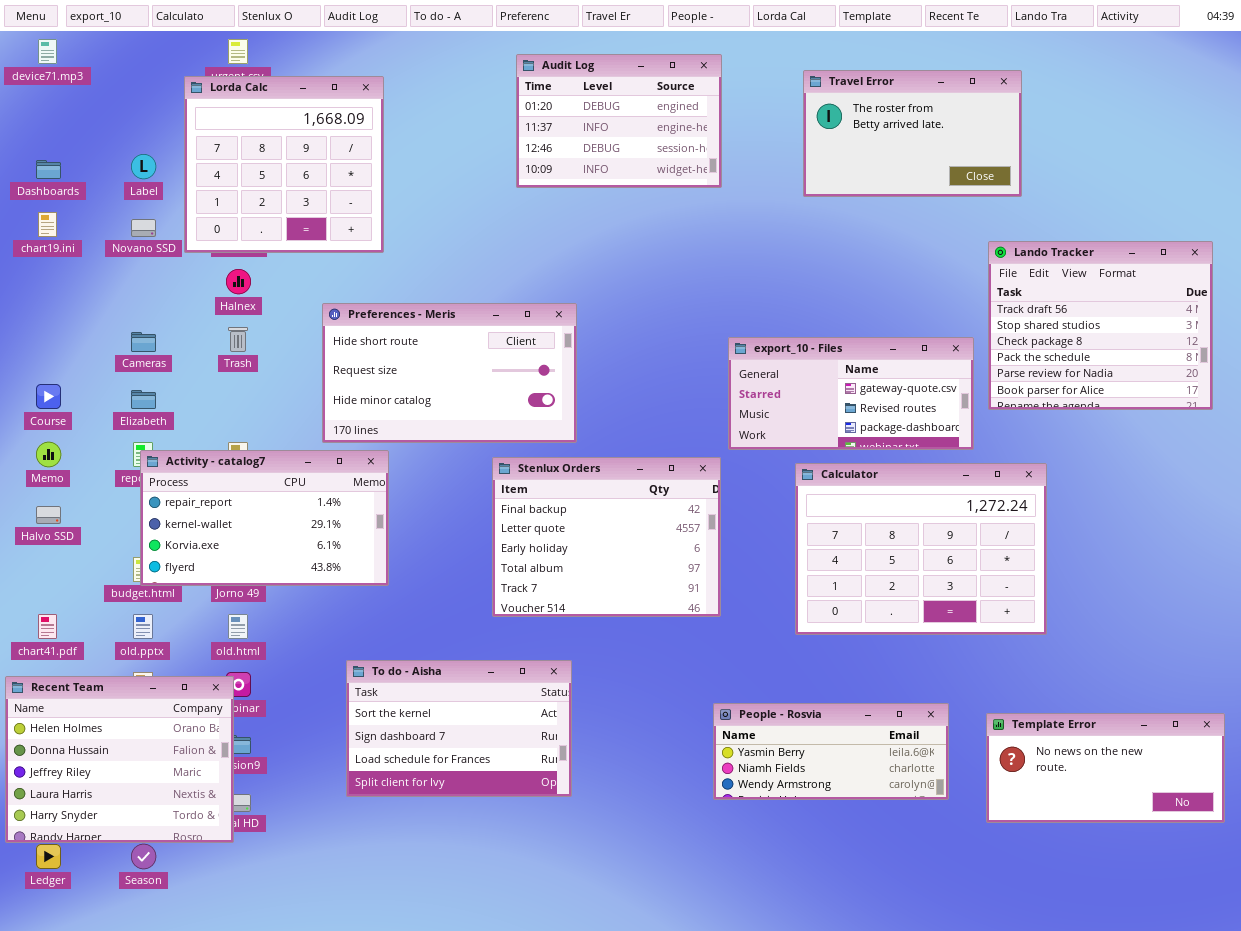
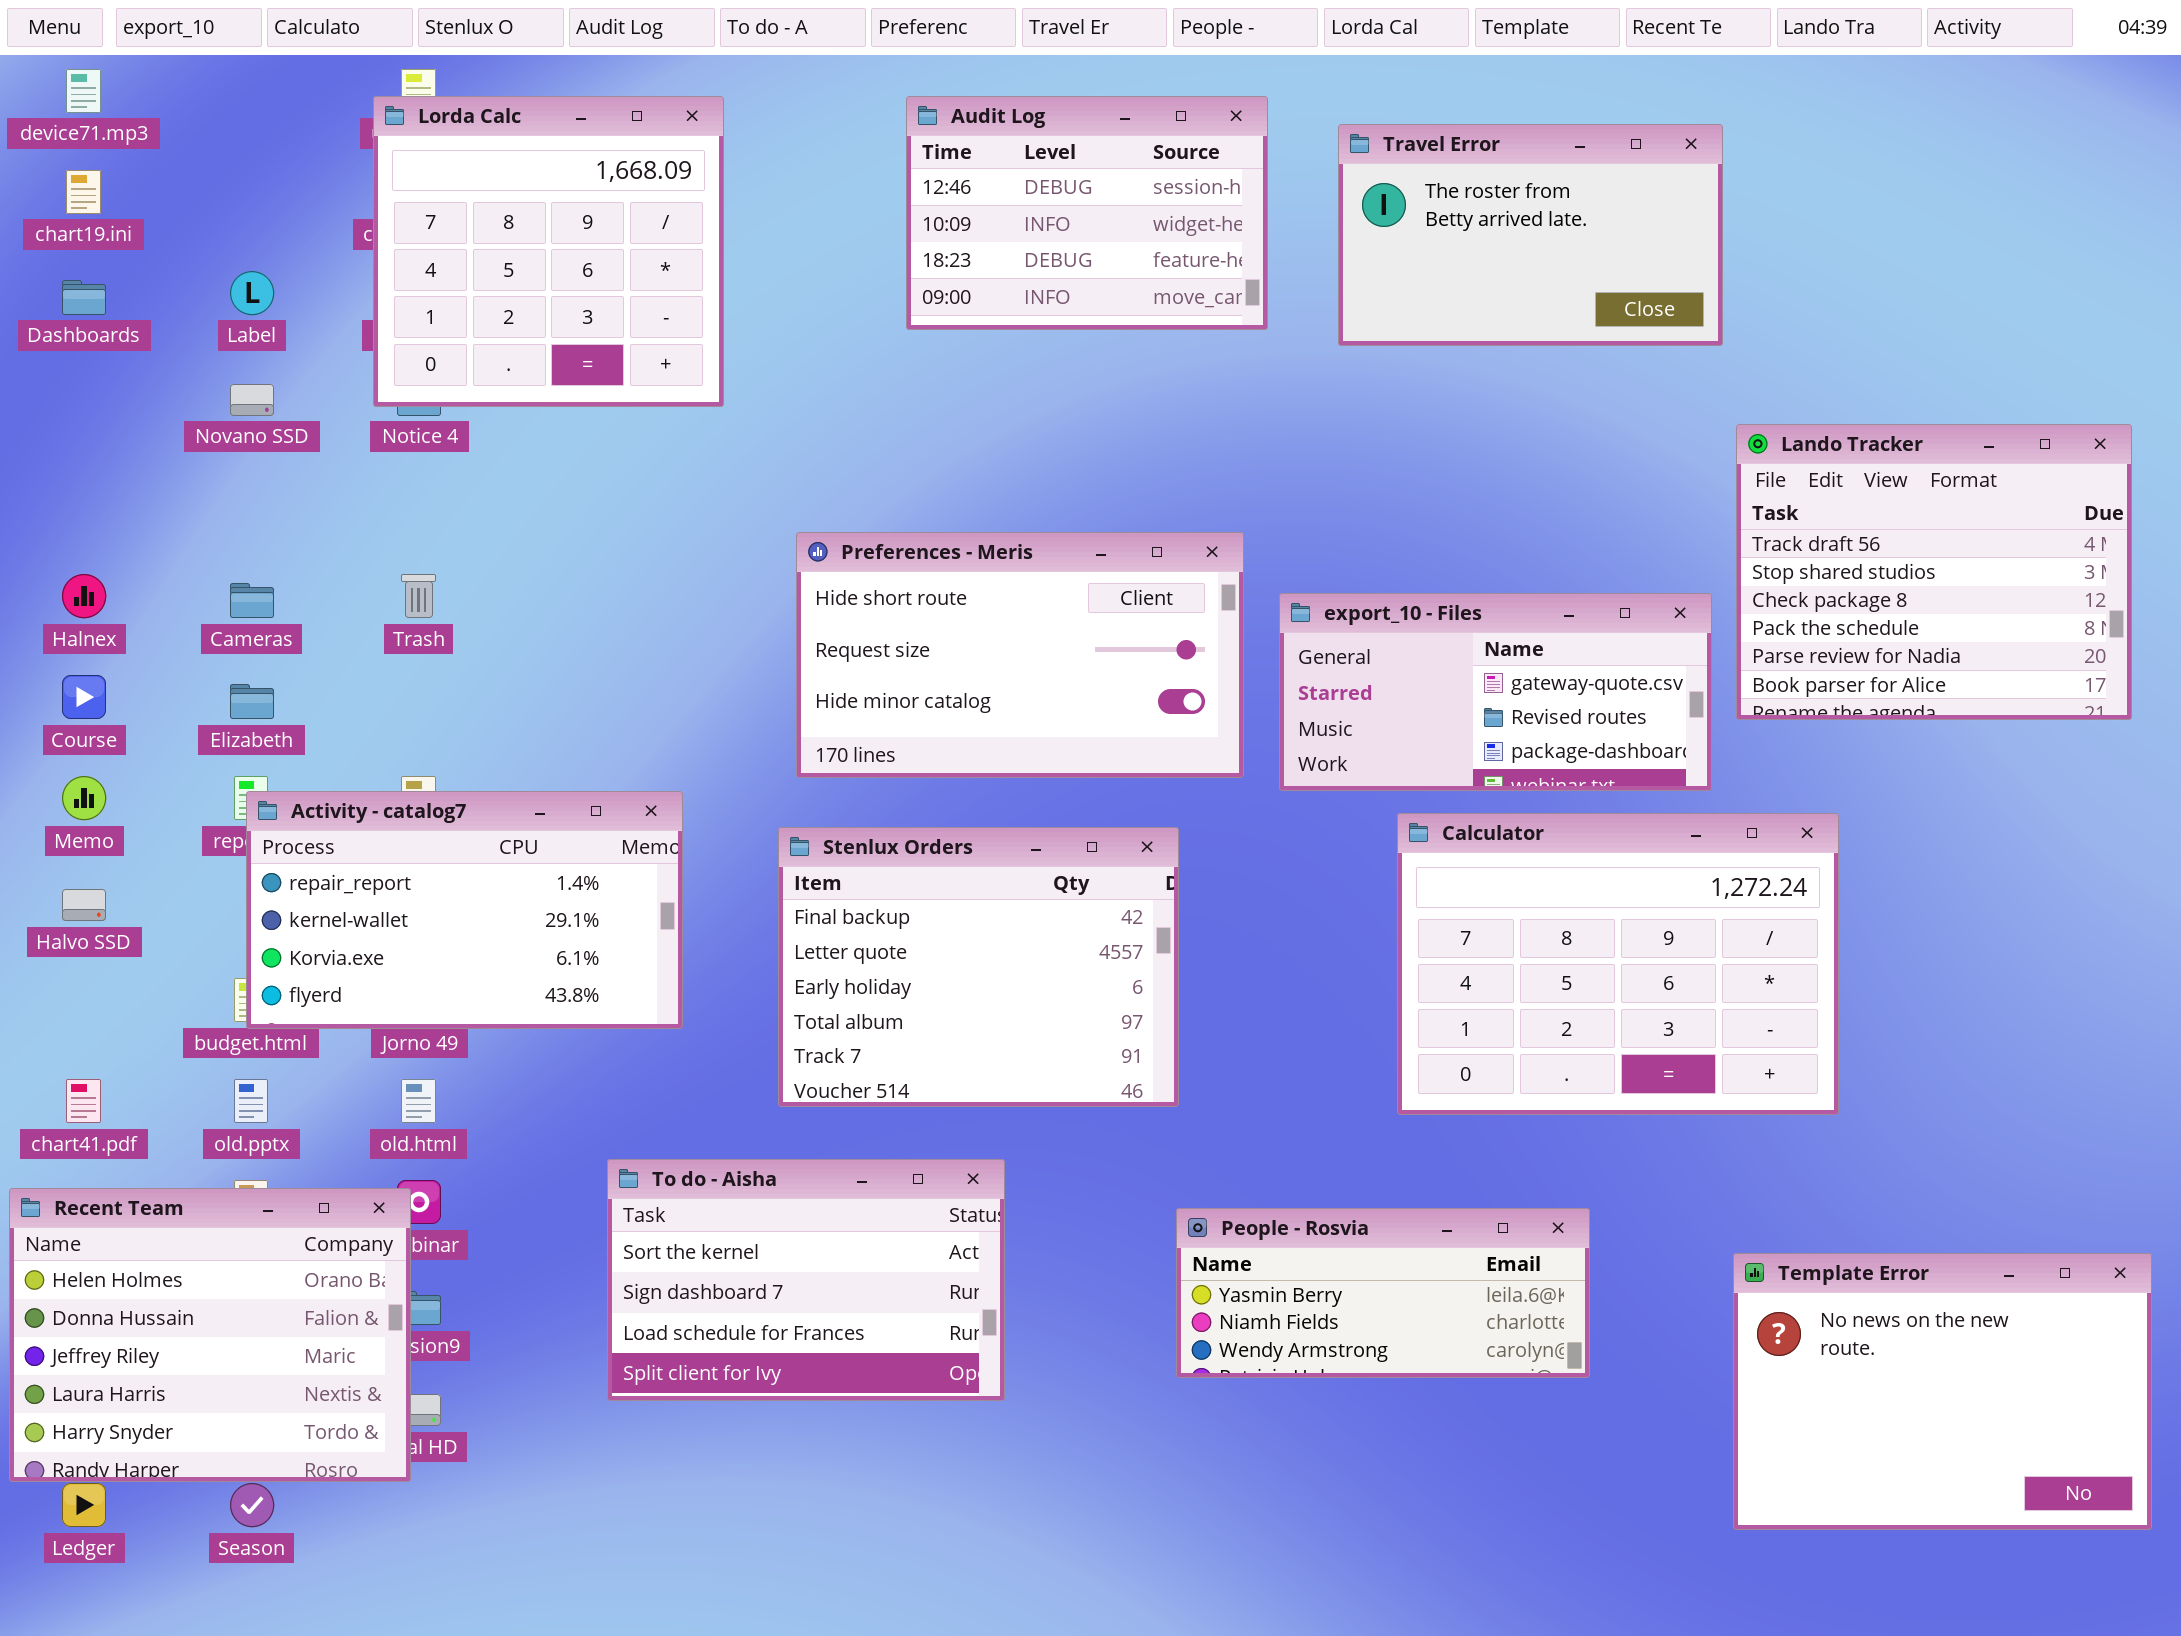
Audit Log: [516,54,722,188] -> [906,96,1268,330], scrolled down 2 rows
Travel Error: [803,70,1022,197] -> [1338,124,1723,346], moved
Lorda Calc: [184,76,384,253] -> [373,96,724,407], moved
chart19.ini: [38,212,57,237] -> [66,170,101,214], moved
Halnex: [226,269,251,294] -> [62,574,106,618], moved
Preferences - Meris: [322,303,577,443] -> [796,532,1244,778], moved
Stenlux Orders: [492,457,721,617] -> [778,827,1179,1107], moved
People - Rosvia: [713,703,949,800] -> [1176,1208,1590,1378], moved
Template Error: [986,713,1225,823] -> [1733,1253,2152,1530], resized

